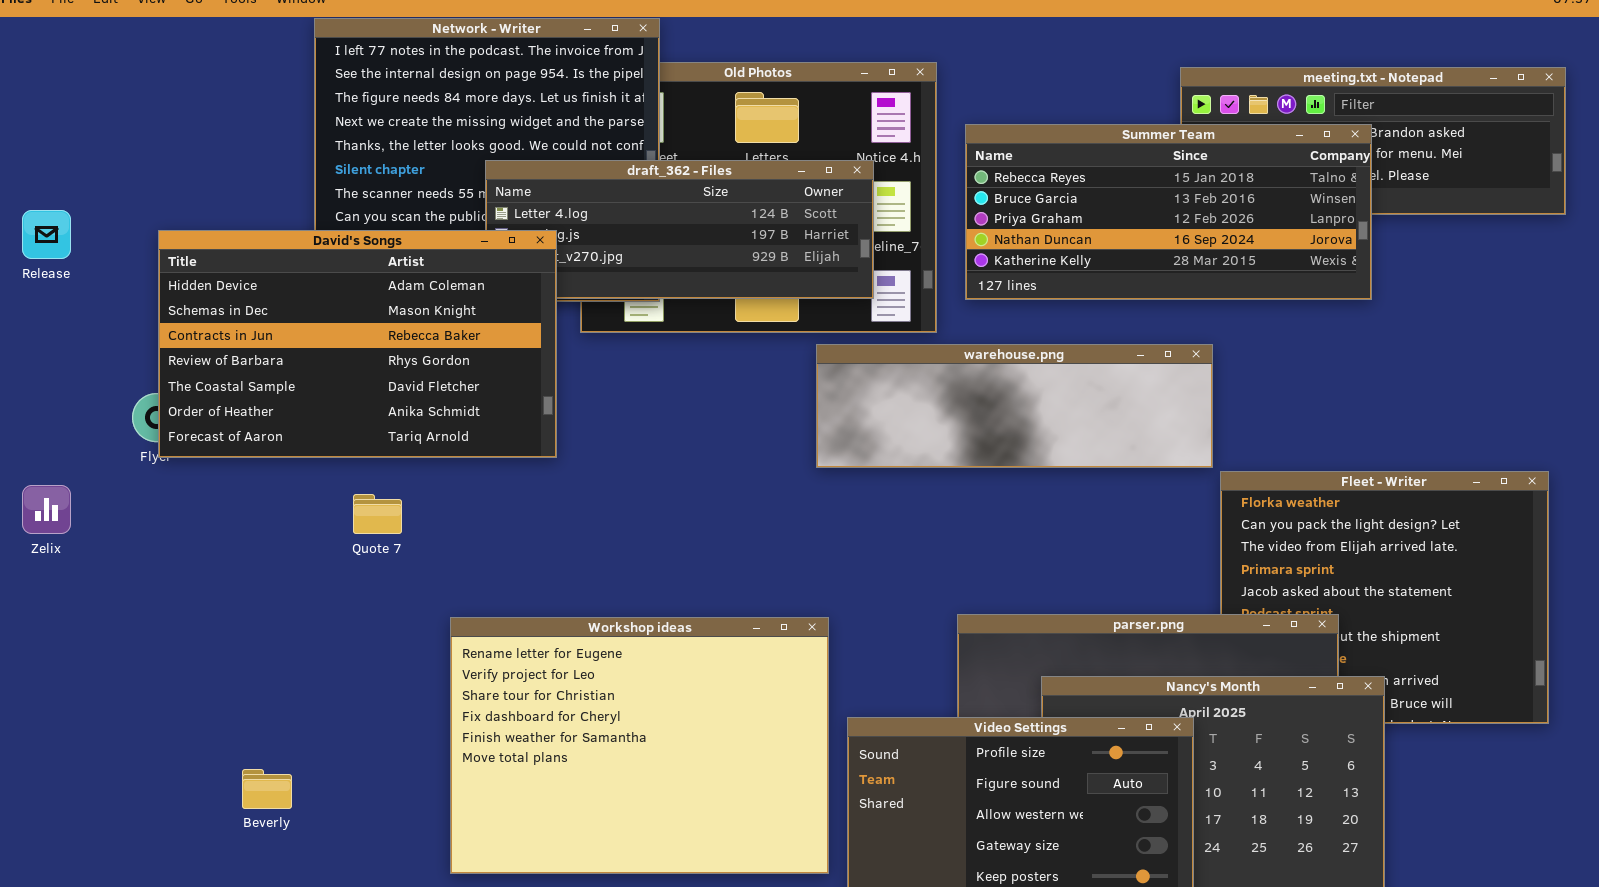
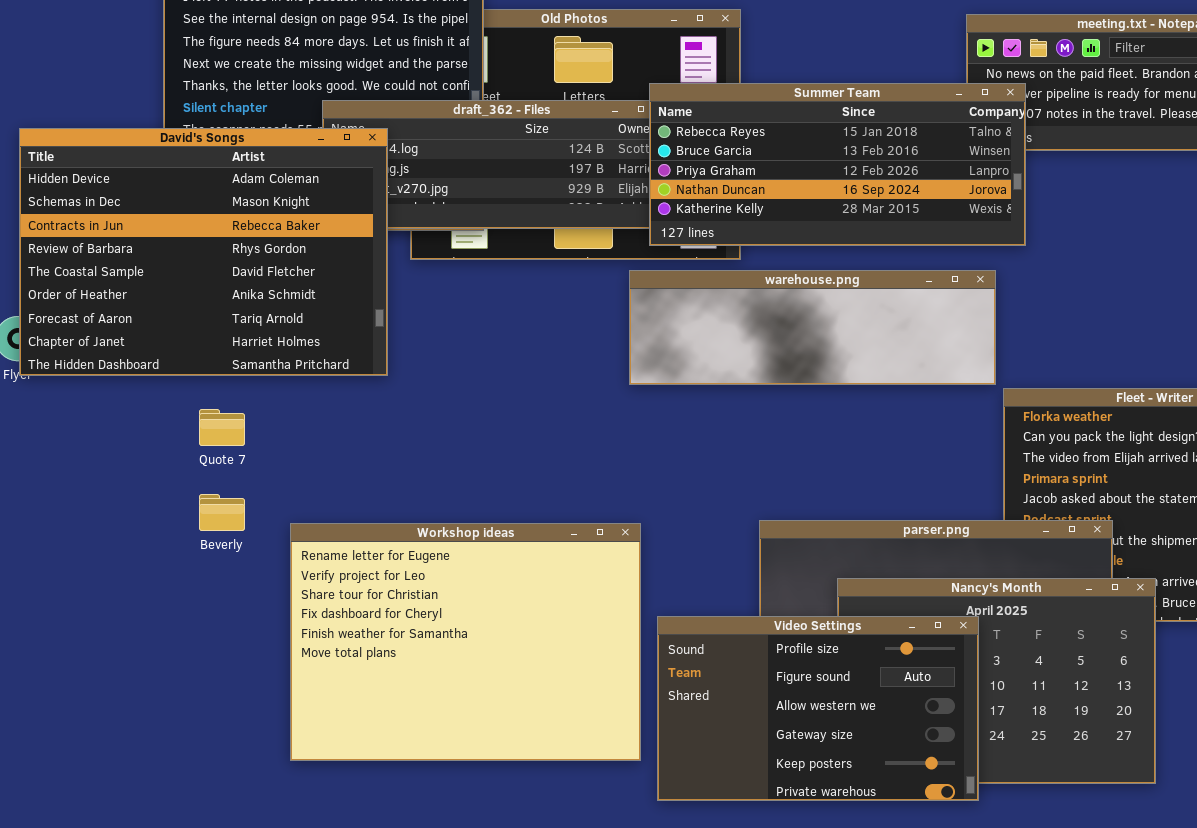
Summer Team: [965,124,1372,300] -> [649,83,1026,246], moved
David's Songs: [158,230,557,458] -> [19,128,388,376], resized
Beverly: [242,769,292,809] -> [199,494,245,531], moved

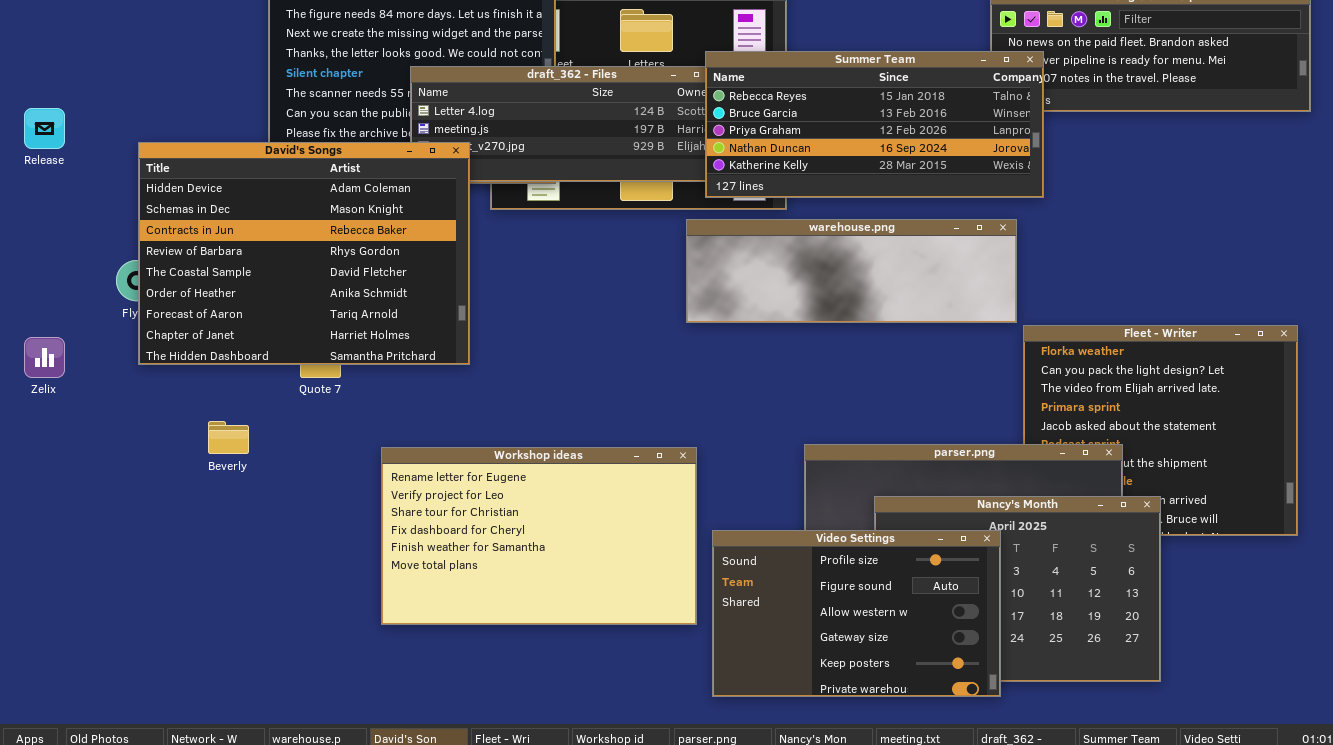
David's Songs: [19,128,388,376] -> [138,142,470,365], moved
Beverly: [199,494,245,531] -> [208,421,249,454], moved
Workshop ideas: [290,523,641,761] -> [381,447,697,625], resized

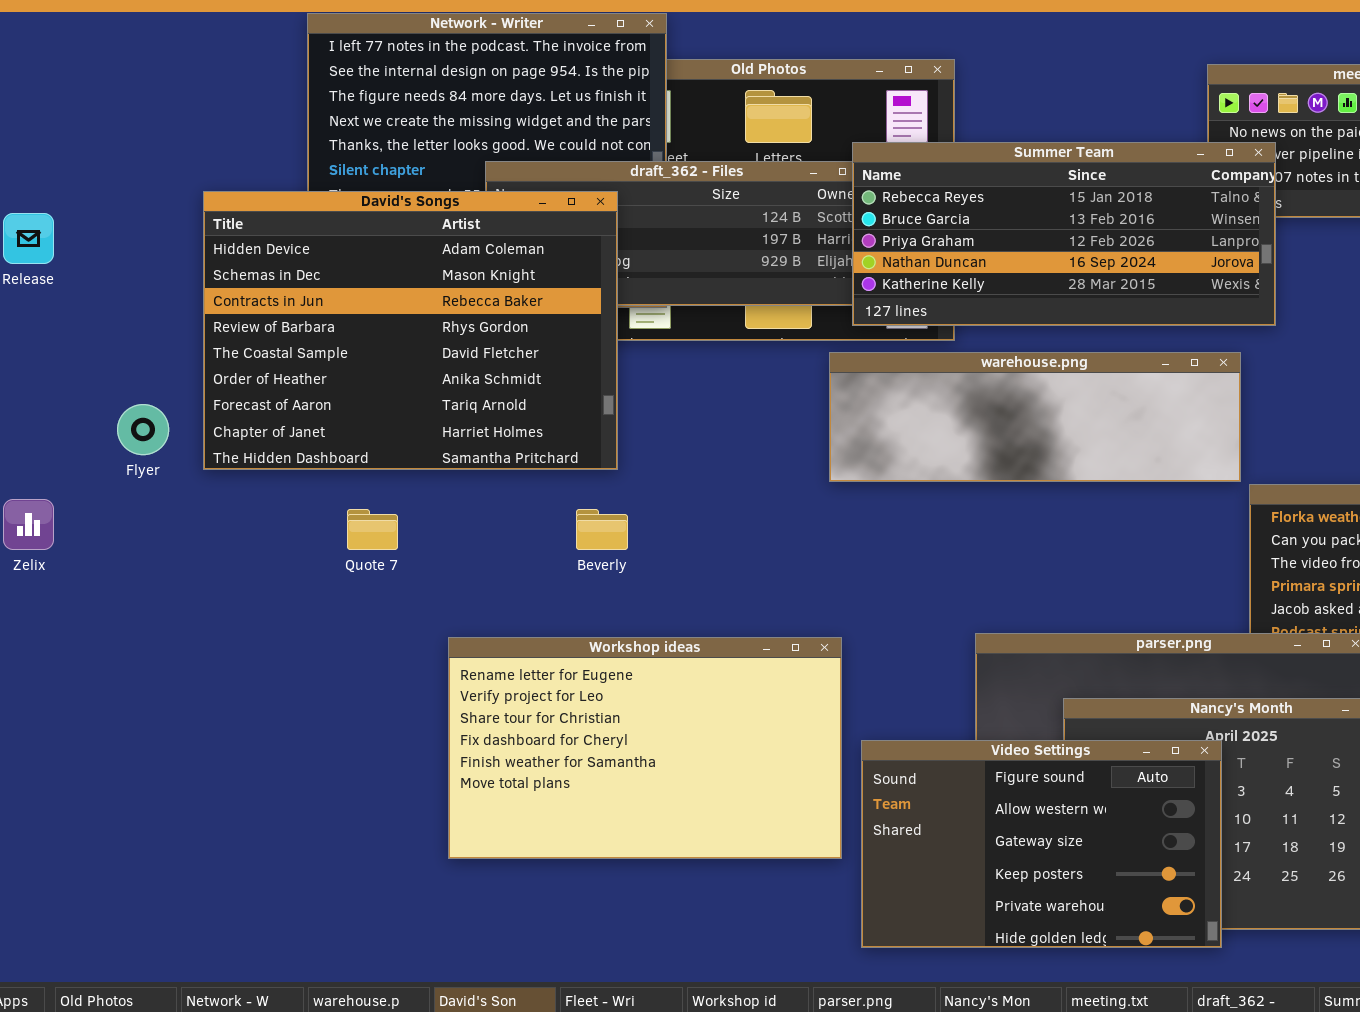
David's Songs: [138,142,470,365] -> [203,191,618,470], moved
Beverly: [208,421,249,454] -> [576,509,628,550], moved
Video Settings: [712,530,1001,697] -> [861,740,1222,948], scrolled down 1 row

